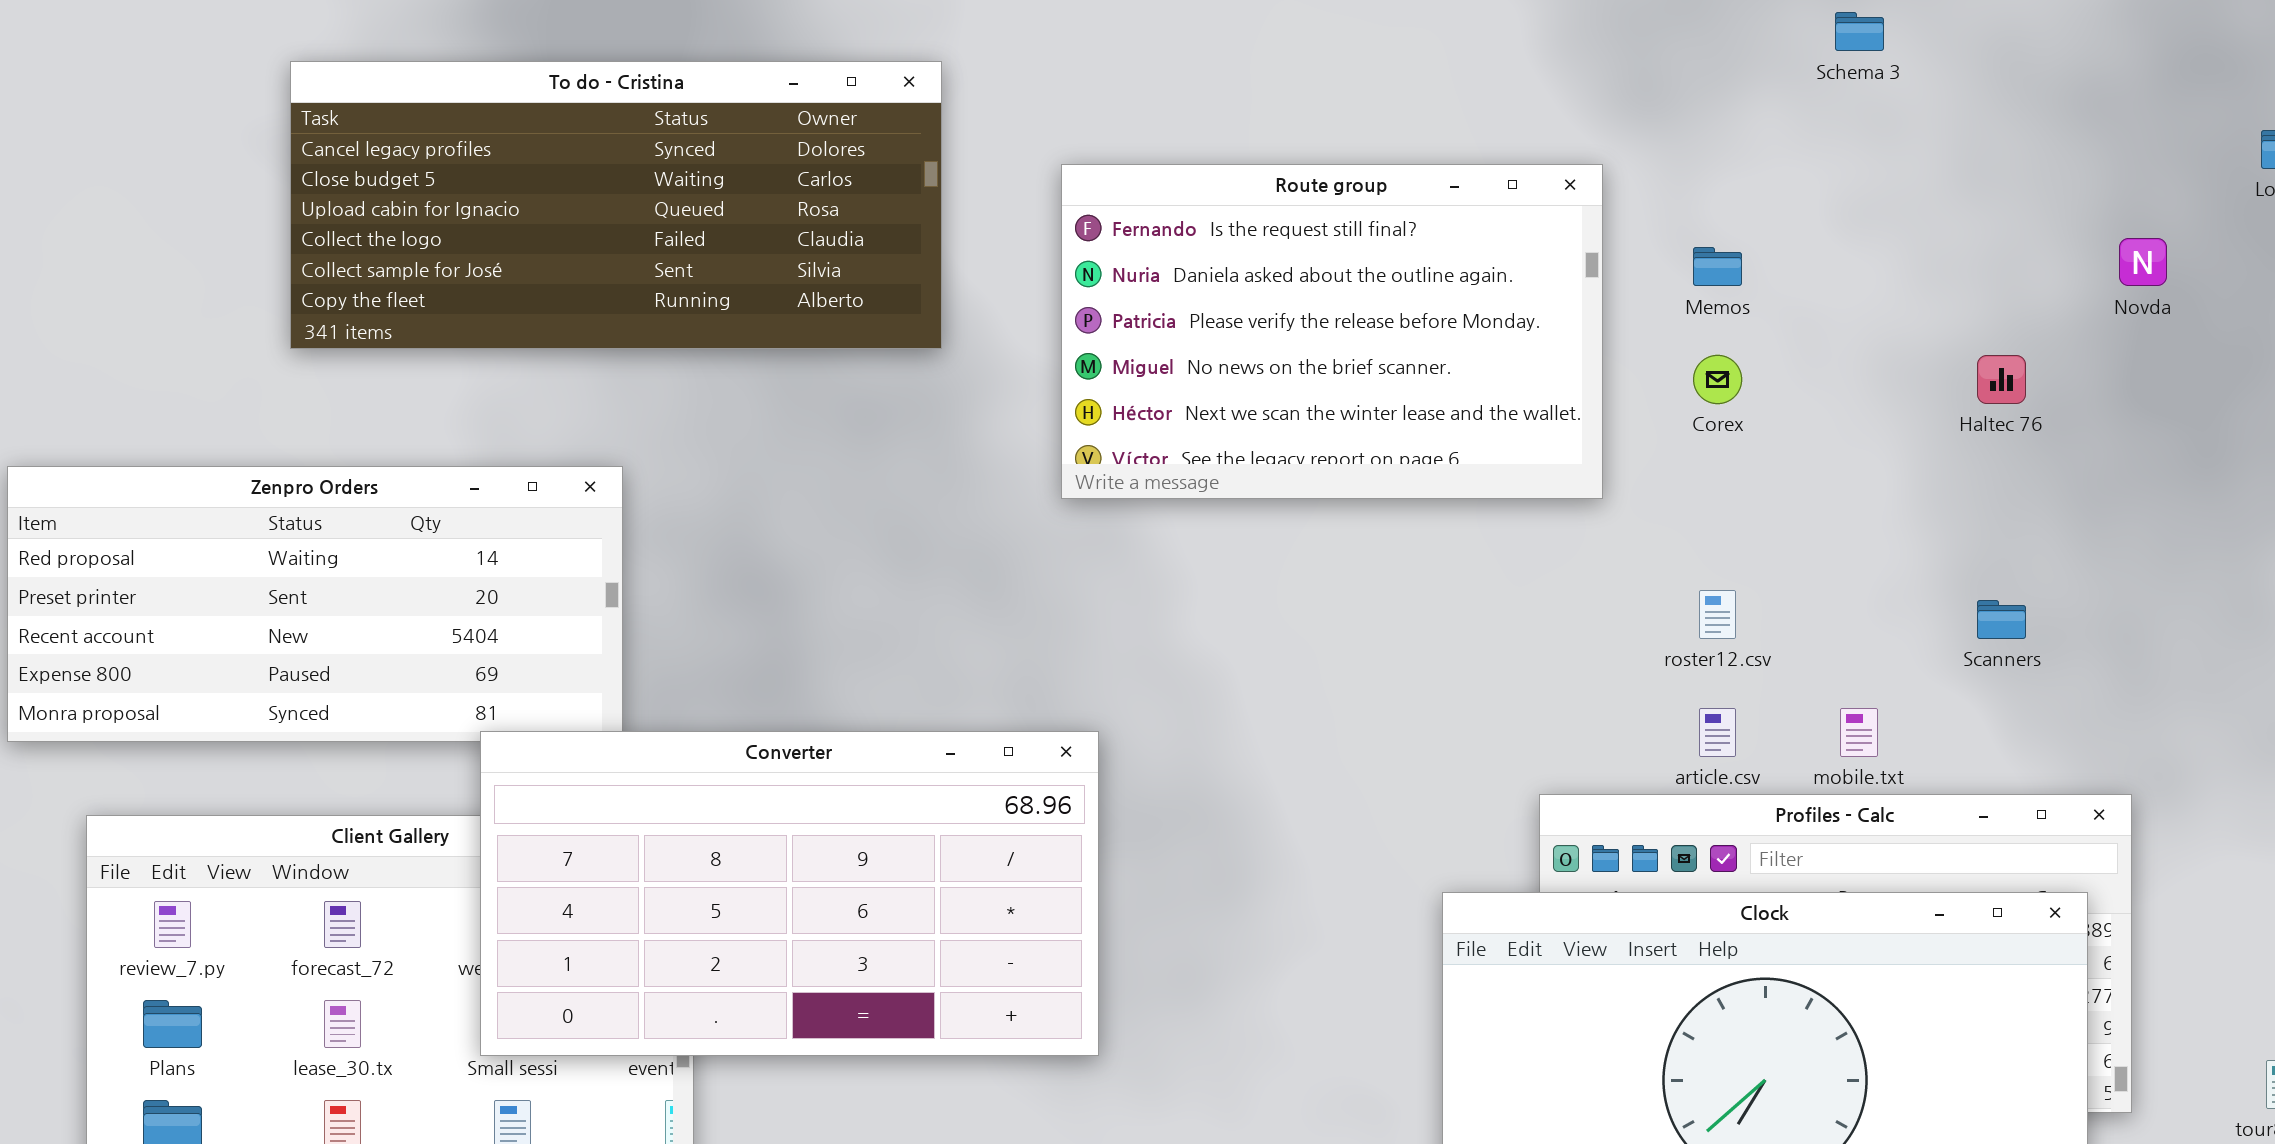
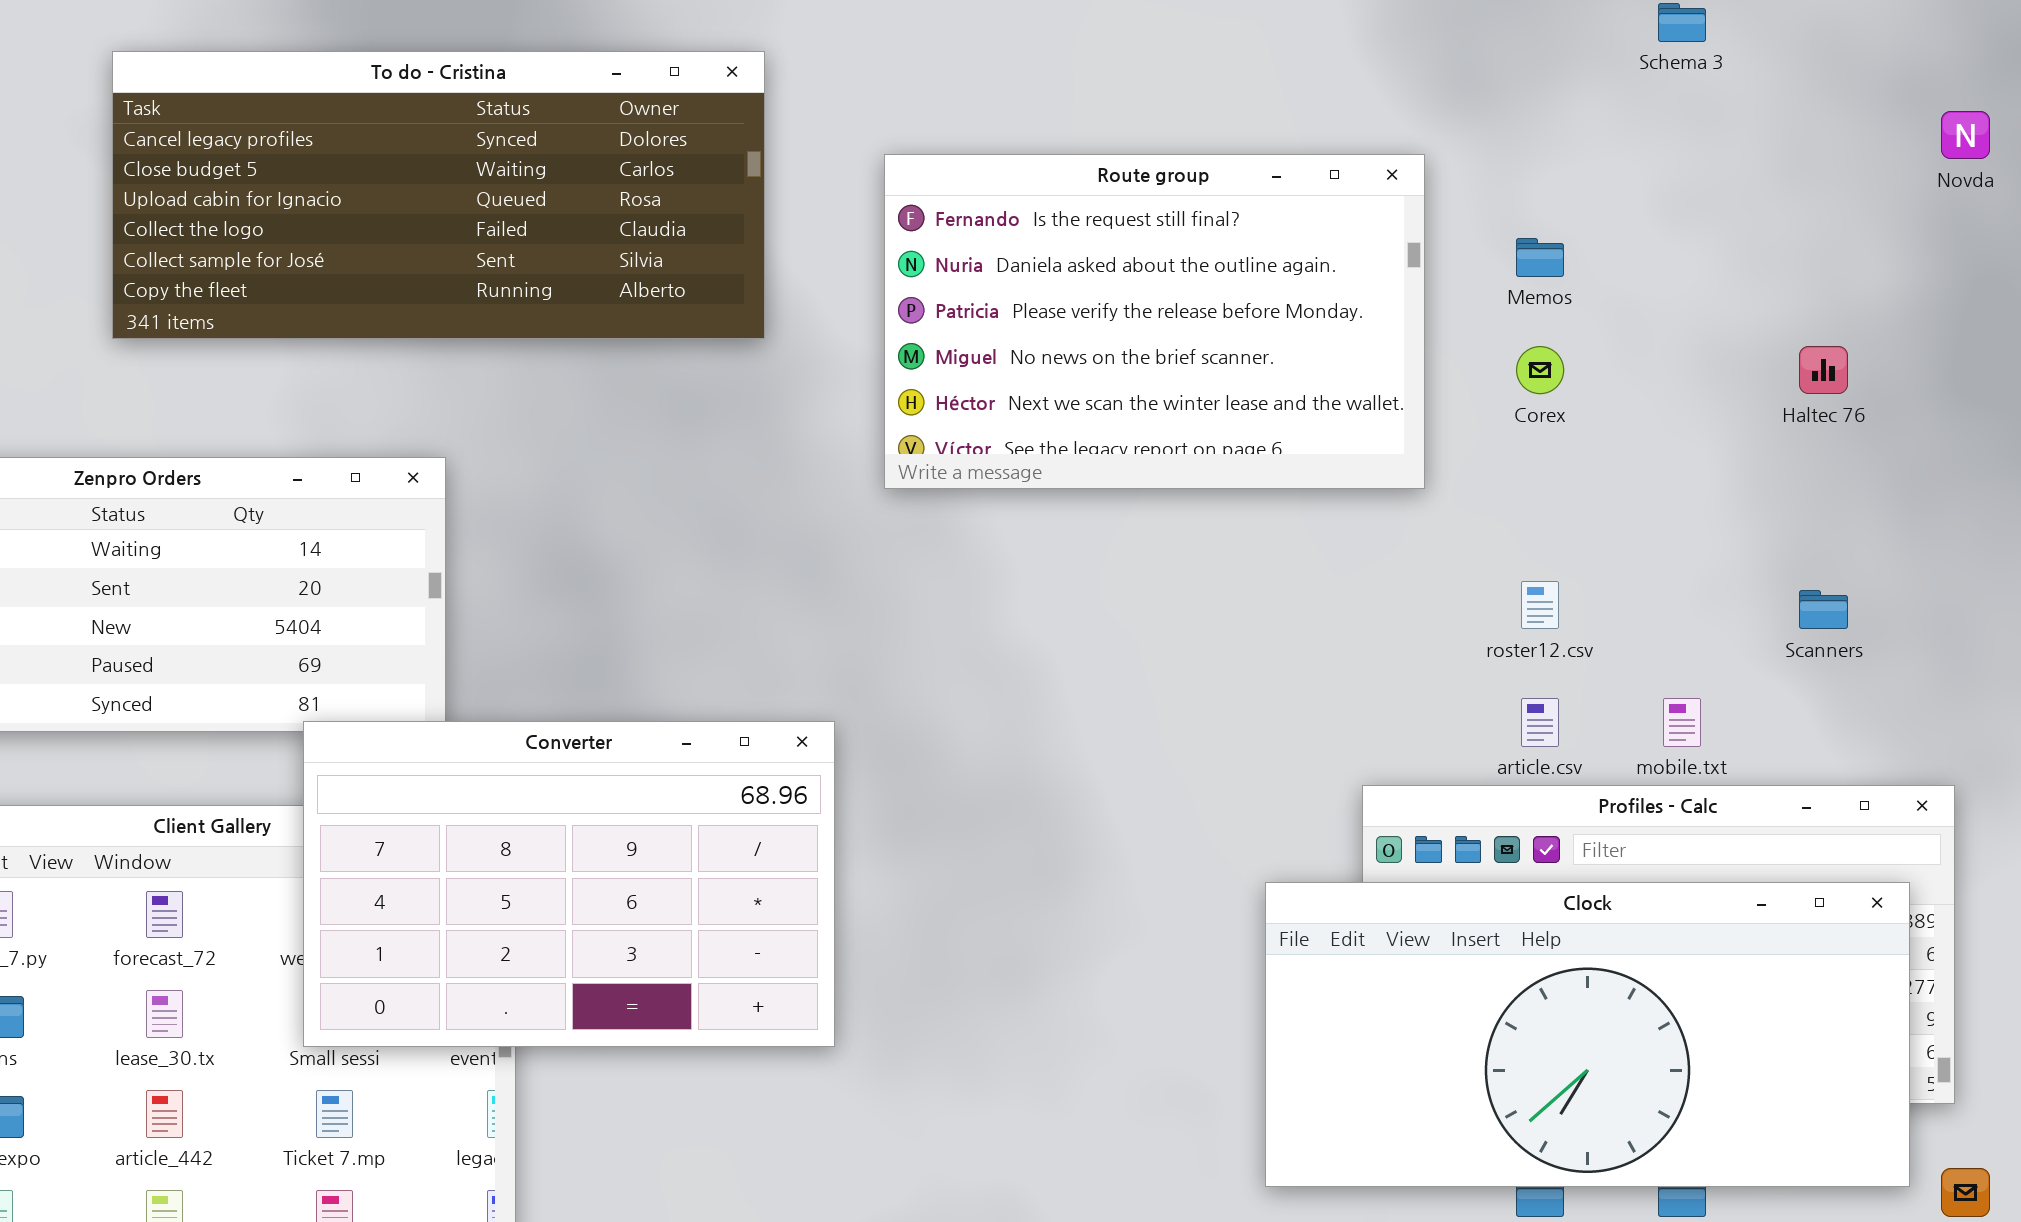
Novda: [2119,238,2167,286] -> [1941,111,1990,159], moved
Converter: [480,731,1099,1056] -> [303,721,835,1047], resized

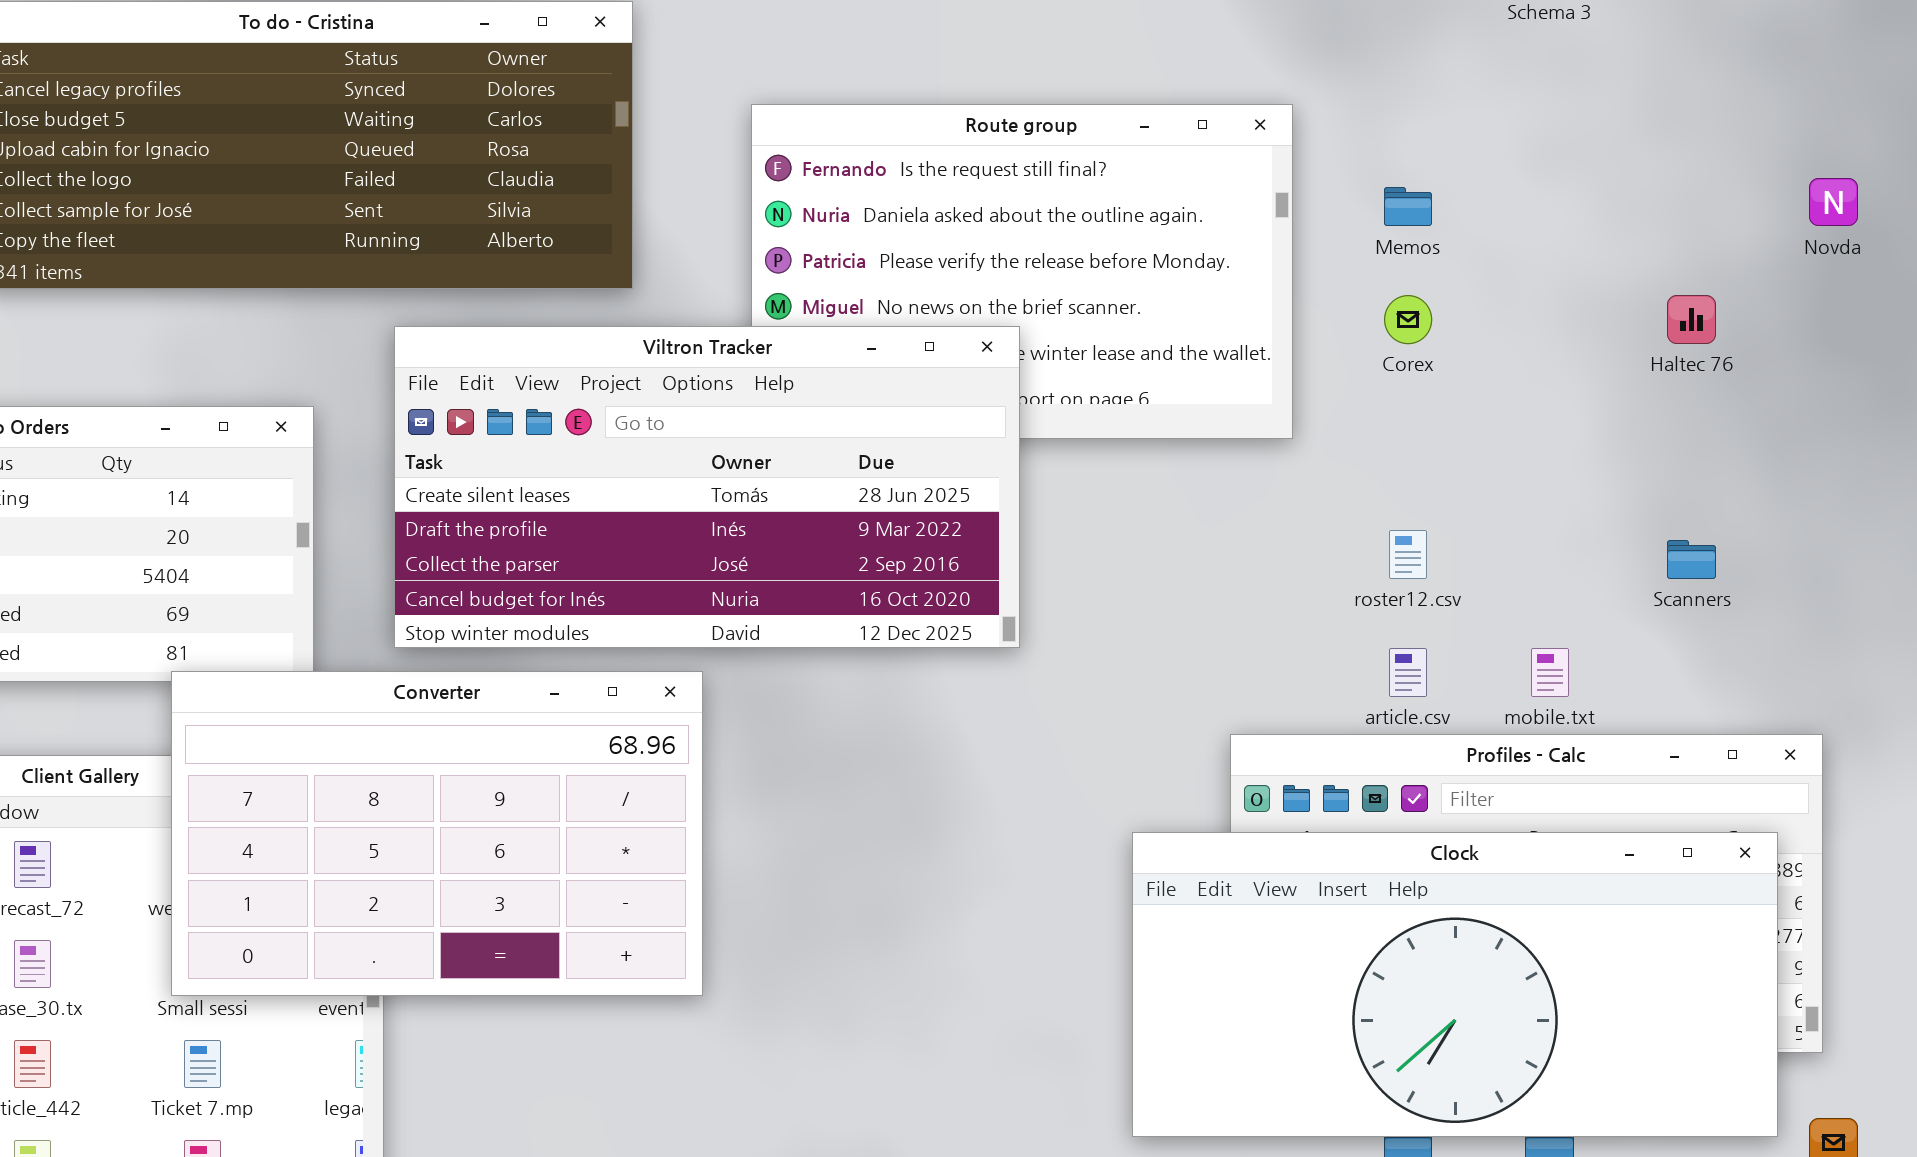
Novda: [1941,111,1990,159] -> [1809,178,1858,226], moved
Viltron Tracker: none -> [394,326,1020,648], opened

